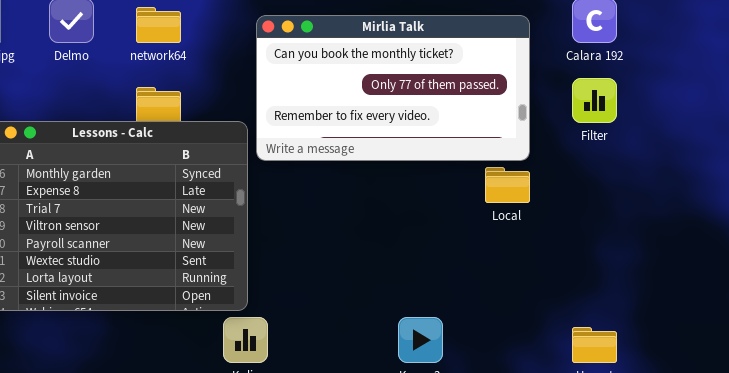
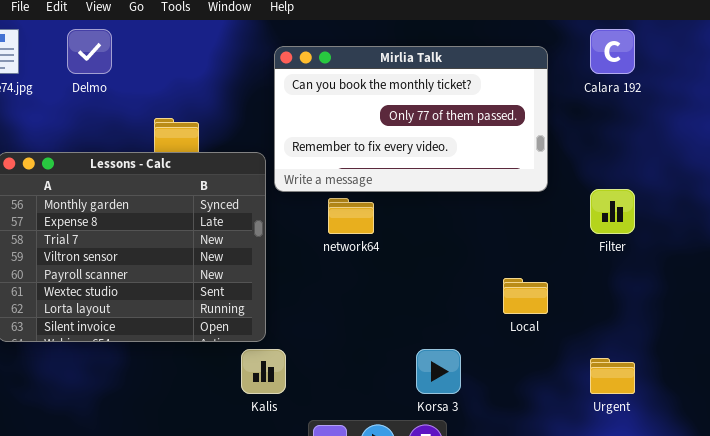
network64: [136,7,181,43] -> [328,198,374,234], moved
Filter: [572,78,617,123] -> [590,189,635,234], moved
Local: [485,167,530,203] -> [503,278,548,314], moved

